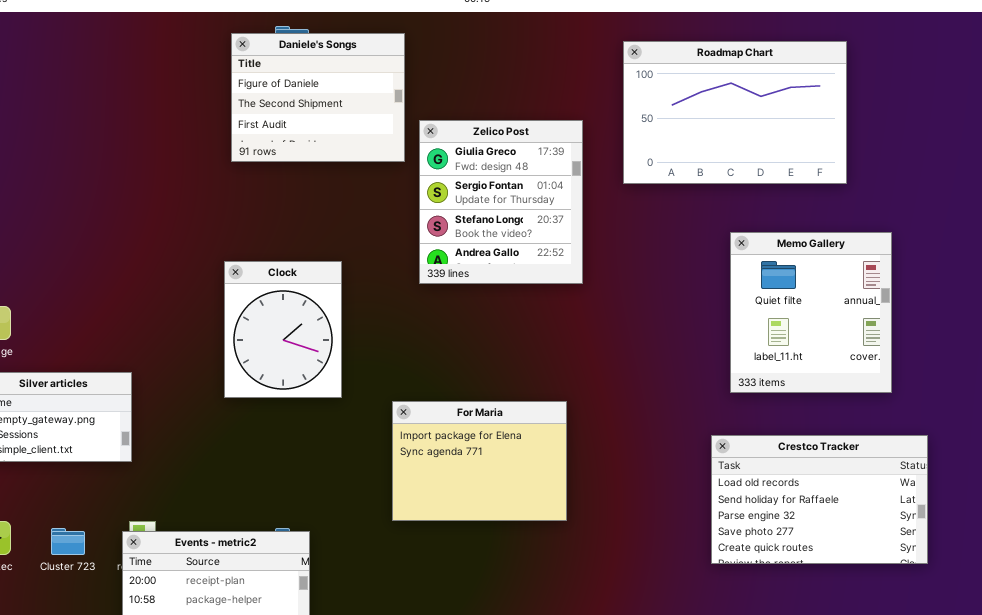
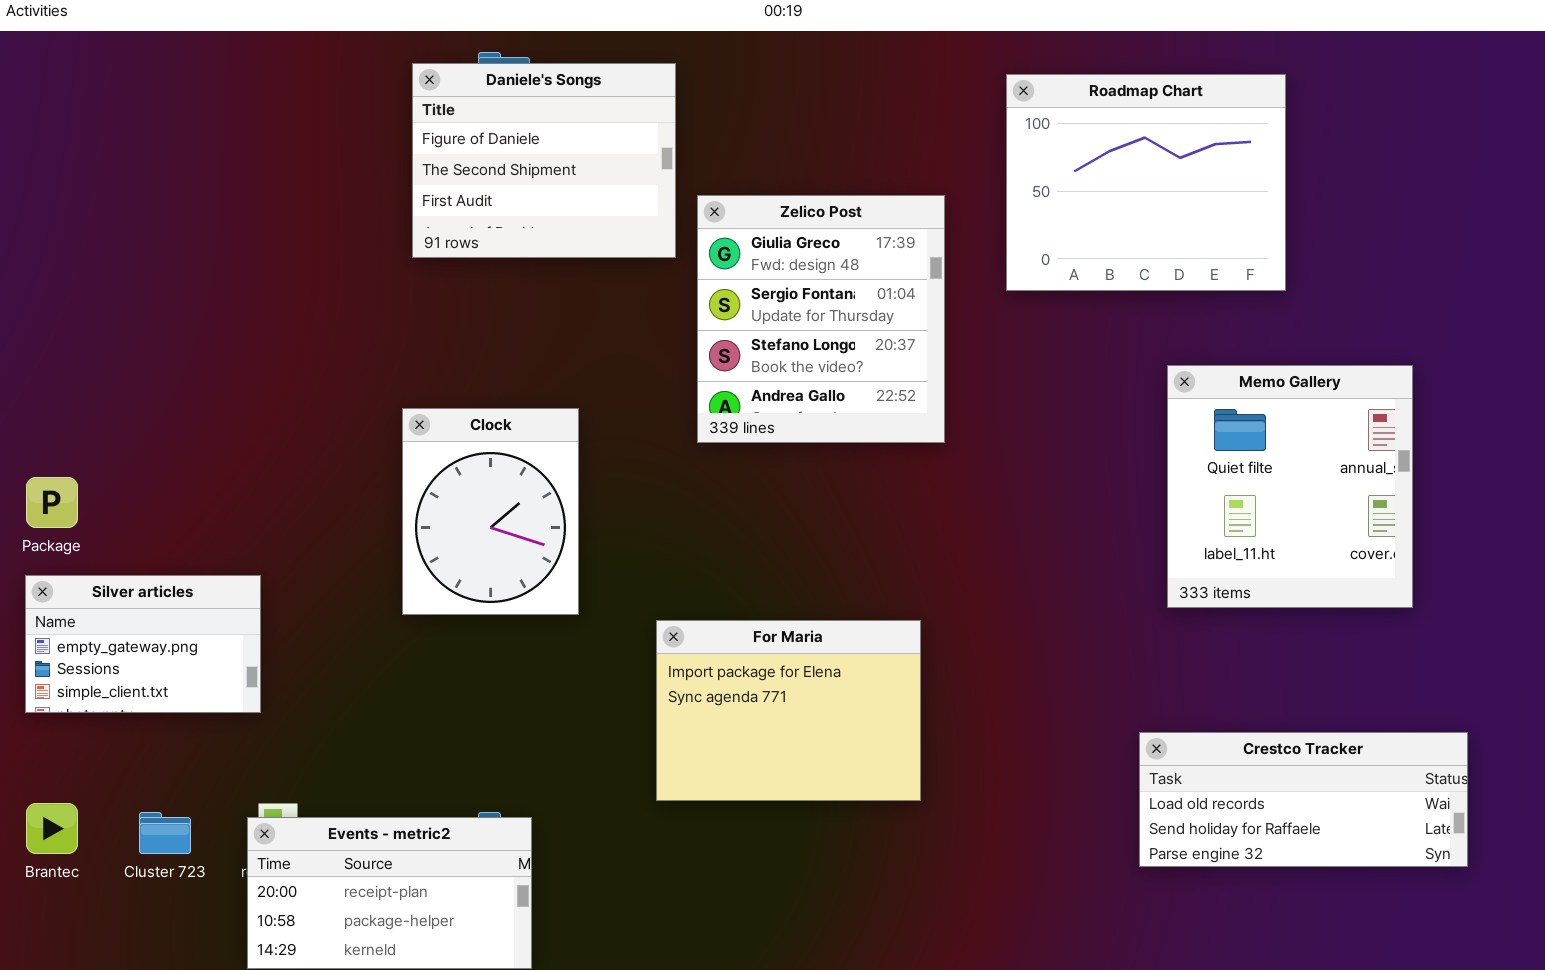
Roadmap Chart: [623,41,847,184] -> [1006,74,1286,291], resized
Crestco Tracker: [711,435,928,564] -> [1139,732,1468,867], resized

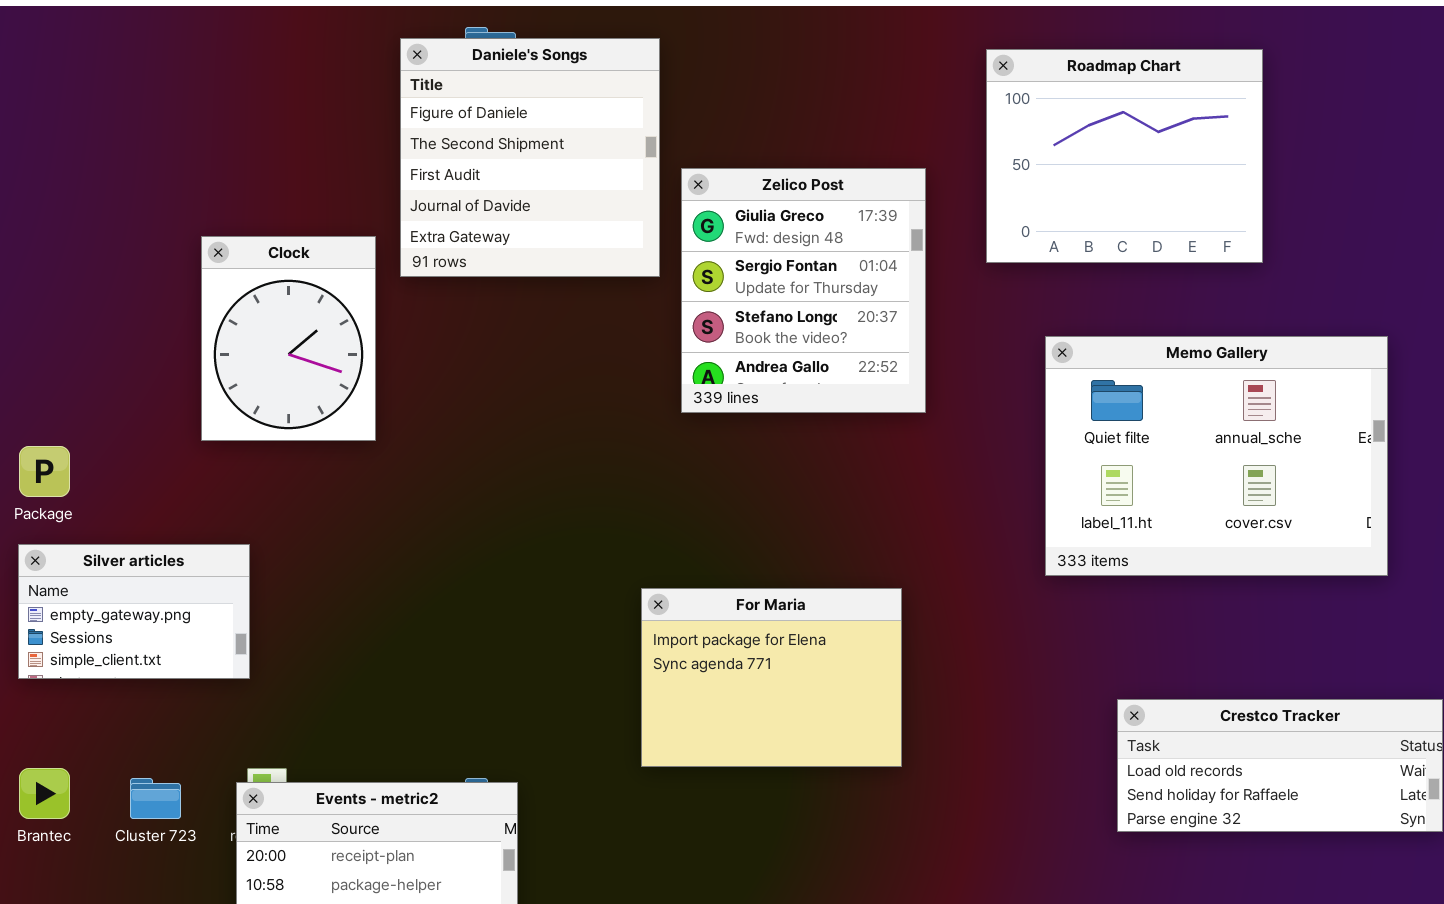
Daniele's Songs: [412,63,676,258] -> [400,38,660,277], resized
Memo Gallery: [1167,365,1413,608] -> [1045,336,1388,576], resized
Clock: [402,408,579,615] -> [201,236,376,441], moved

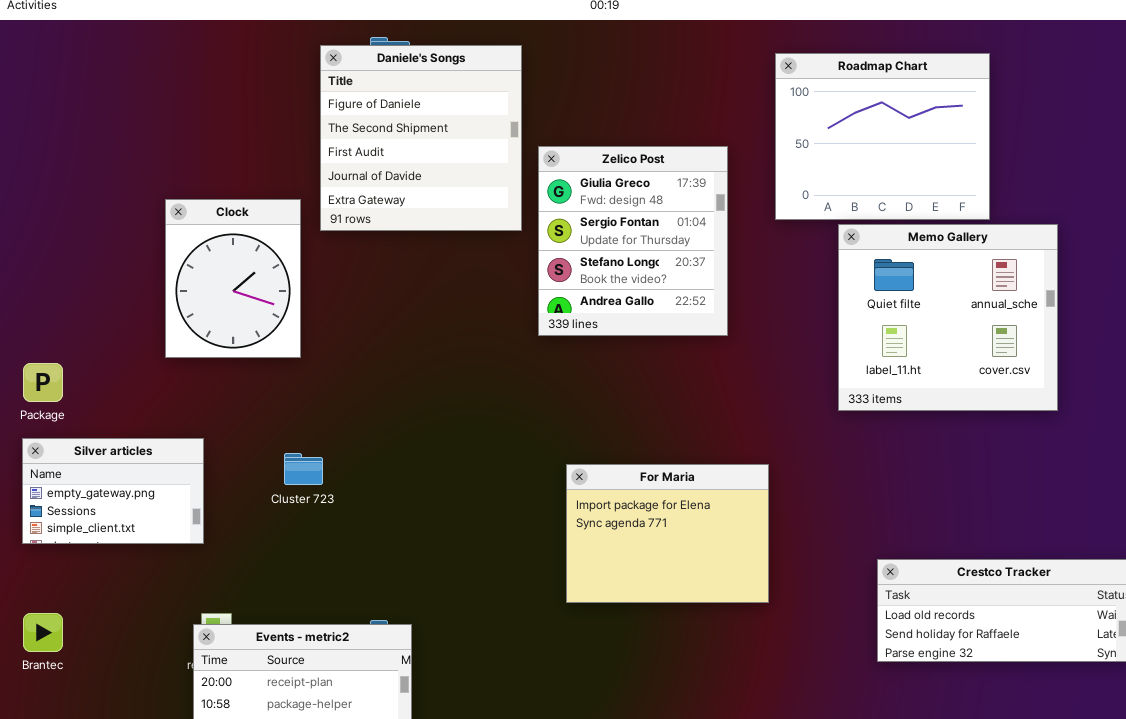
Memo Gallery: [1045,336,1388,576] -> [838,224,1058,411], moved, resized
For Maria: [641,588,902,767] -> [566,464,769,603], moved
Cluster 723: [130,778,181,819] -> [284,453,323,485], moved

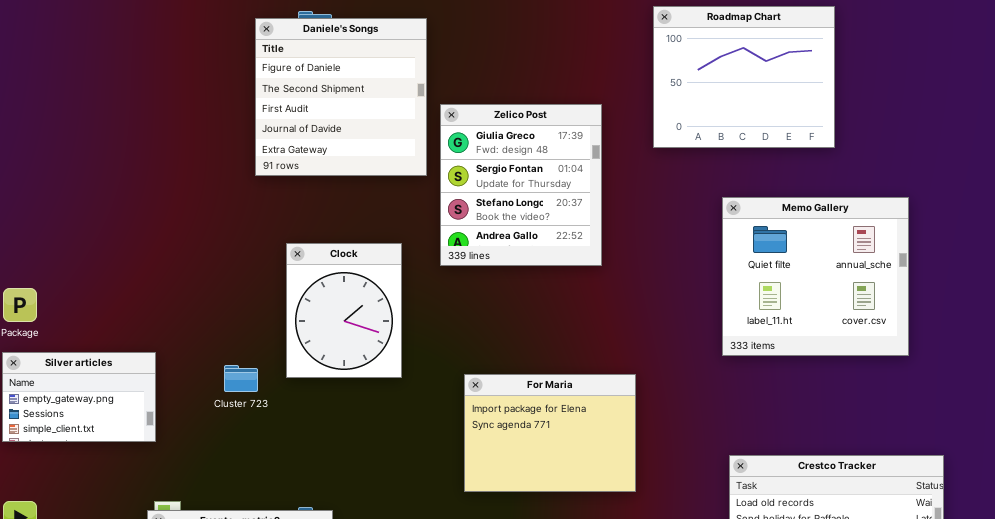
Roadmap Chart: [775,53,990,220] -> [653,6,835,148], moved
Clock: [165,199,301,358] -> [286,243,402,378], moved
Memo Gallery: [838,224,1058,411] -> [722,197,909,356], moved

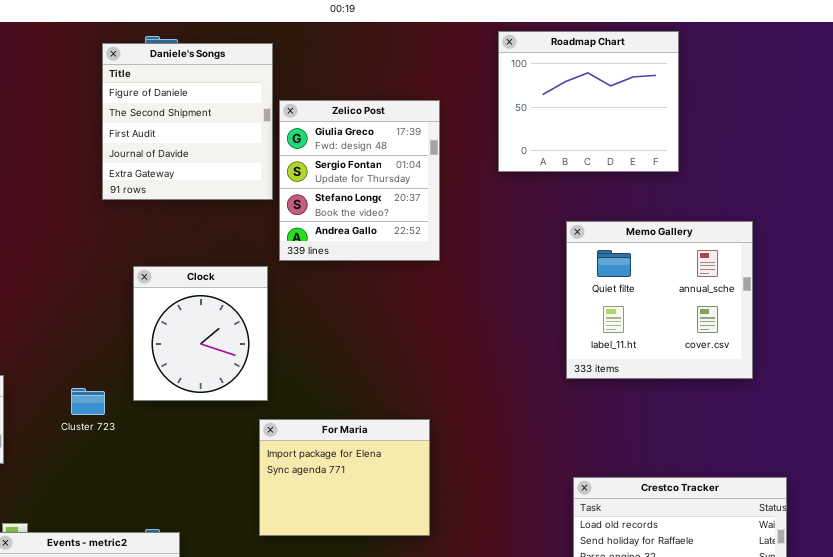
Zelico Post: [440,104,602,266] -> [279,100,440,261], moved
Clock: [286,243,402,378] -> [133,266,268,401], resized
For Maria: [464,374,636,492] -> [259,419,430,536], moved

